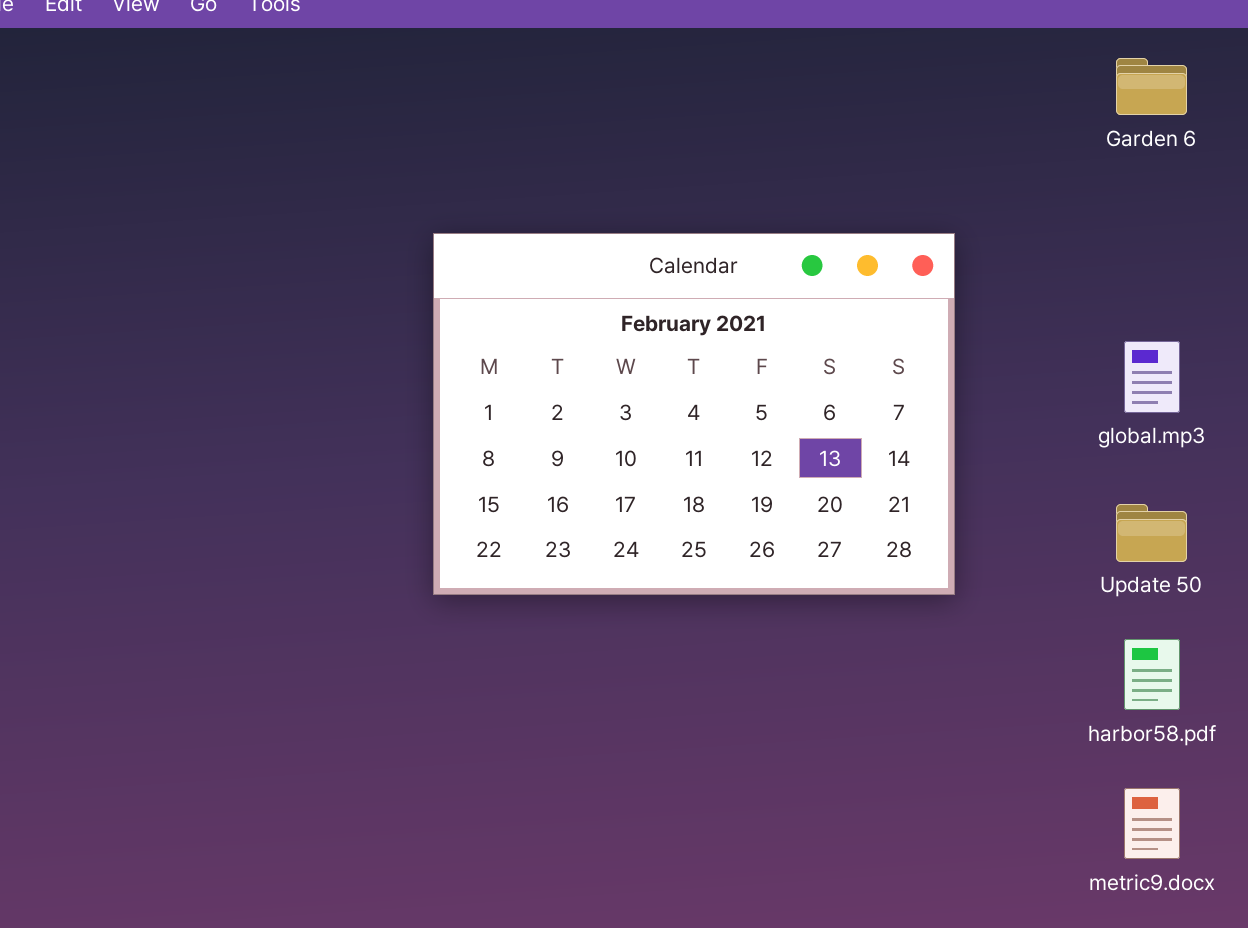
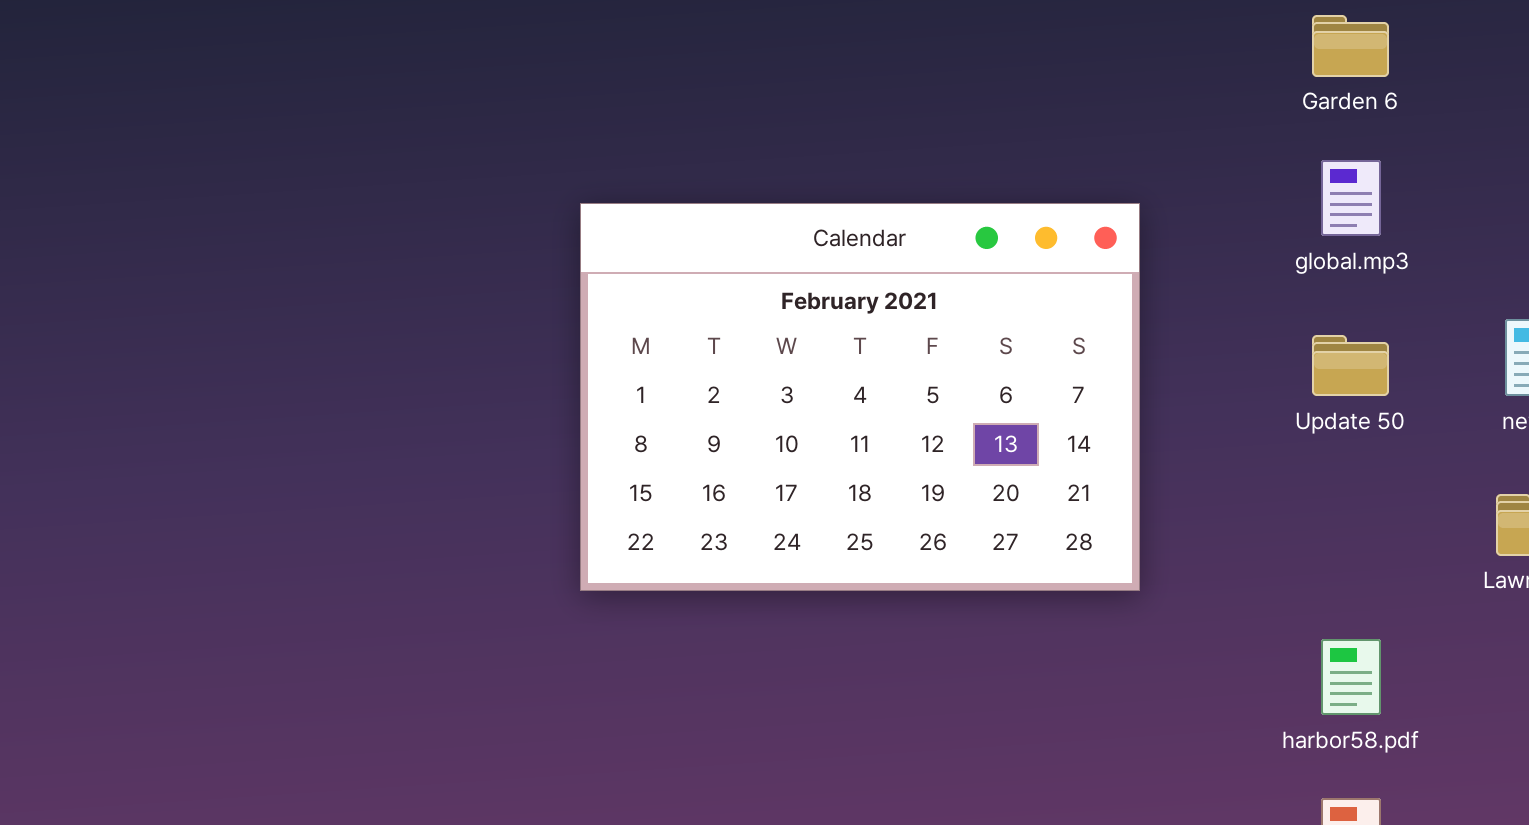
global.mp3: [1124,341,1180,413] -> [1321,160,1381,236], moved
Update 50: [1116,504,1187,562] -> [1312,335,1389,396], moved

